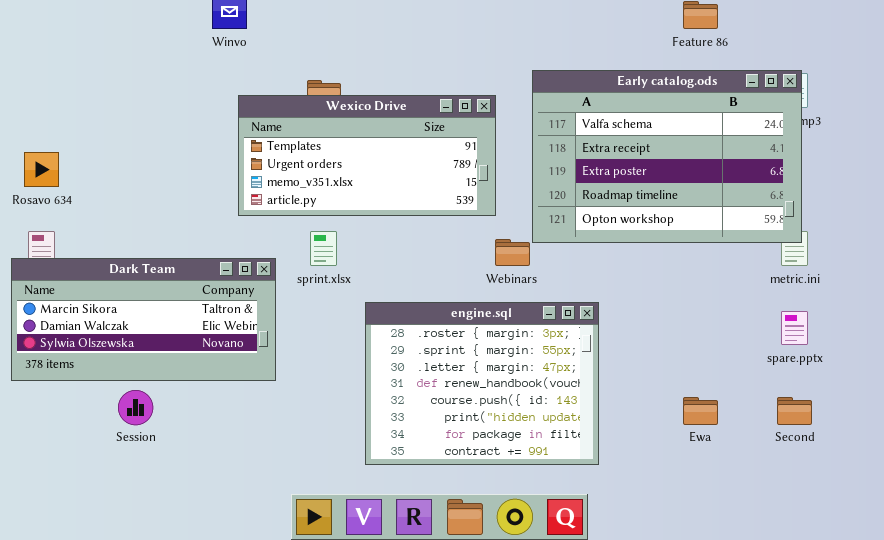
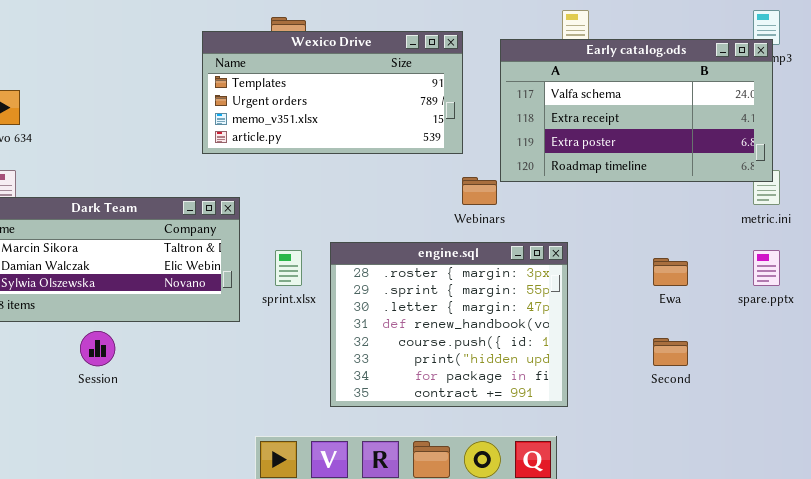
Early catalog.ods: [532,70,802,243] -> [500,39,773,182], resized
sprint.xlsx: [310,231,337,266] -> [275,250,302,286], moved
Ewa: [683,397,718,425] -> [653,258,688,286], moved
Second: [777,397,812,425] -> [653,338,688,366], moved

